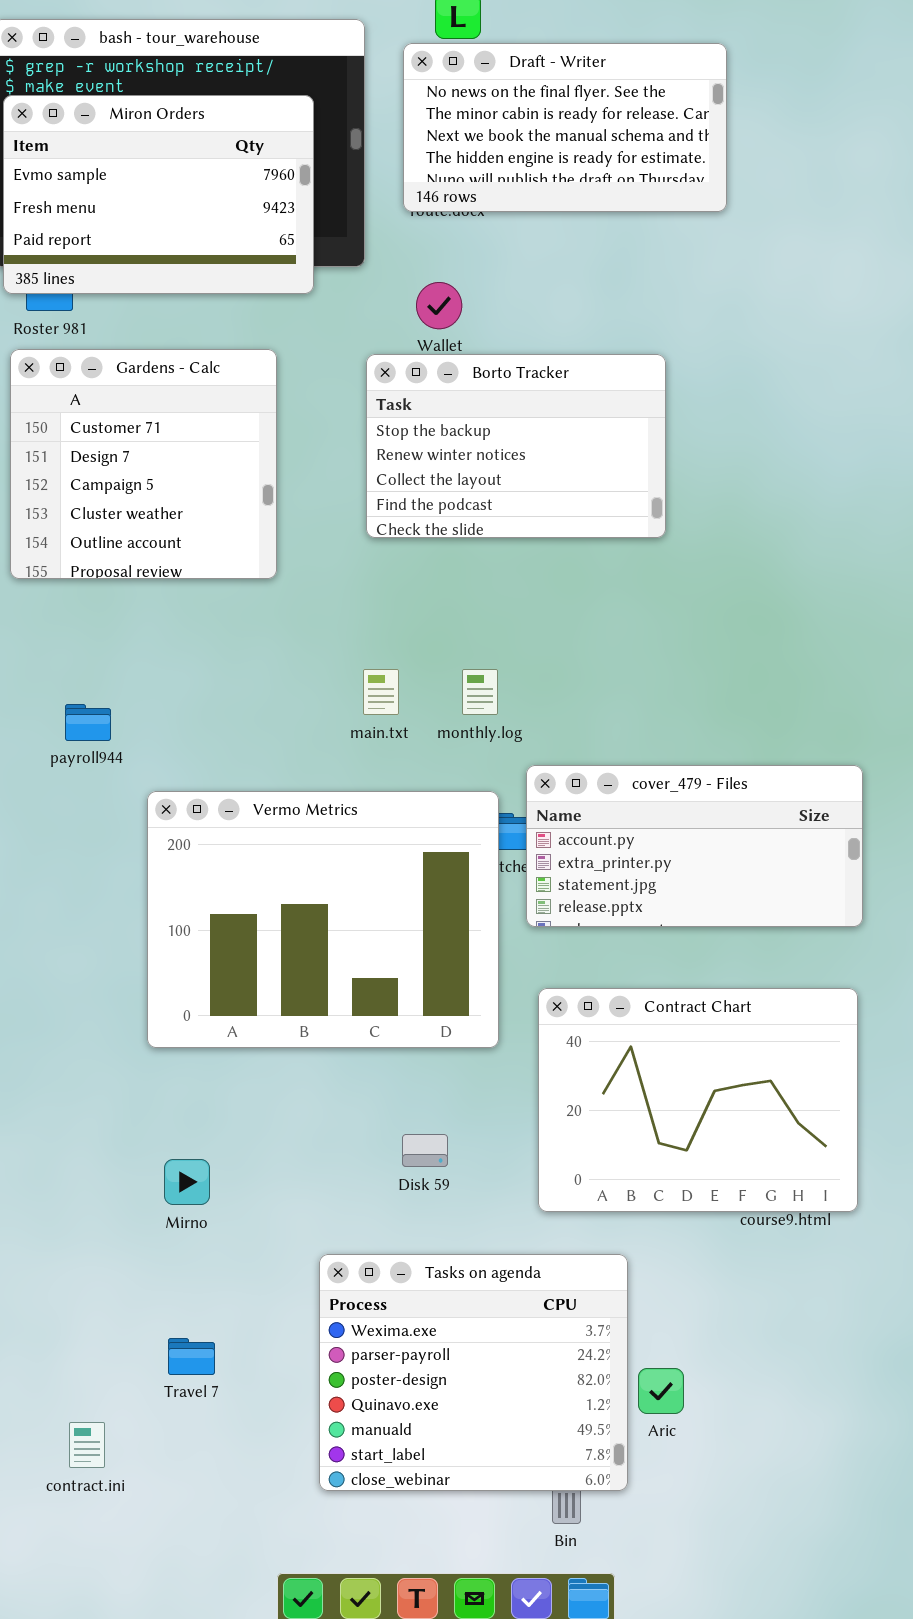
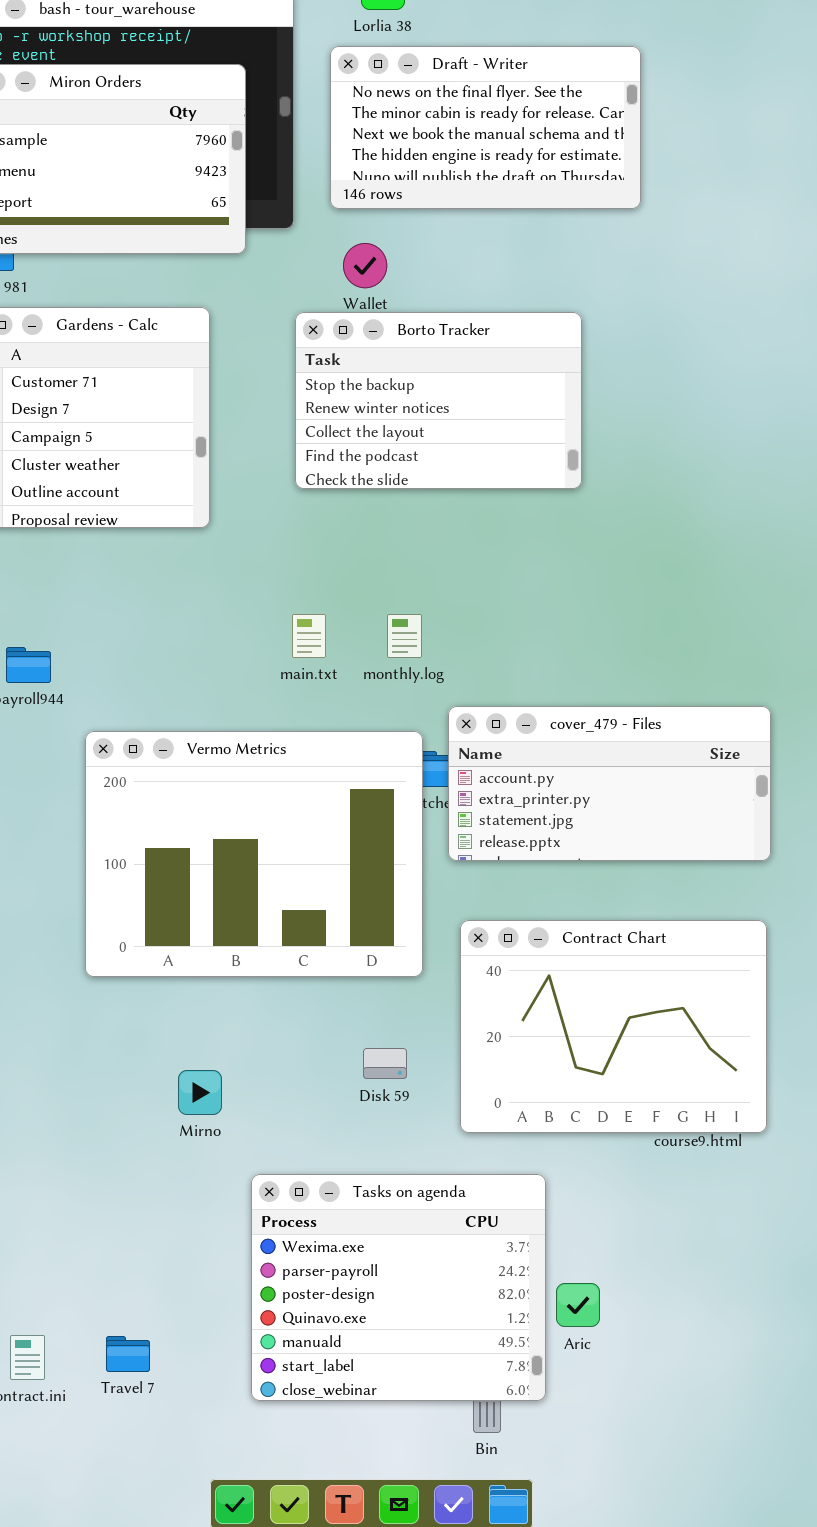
Draft - Writer: [403,43,727,212] -> [330,46,641,209], moved
Disk 59: [402,1134,448,1167] -> [363,1048,407,1079], moved
Mirno: [164,1159,210,1205] -> [178,1070,222,1115], moved
Travel 7: [168,1338,215,1375] -> [106,1336,150,1372], moved

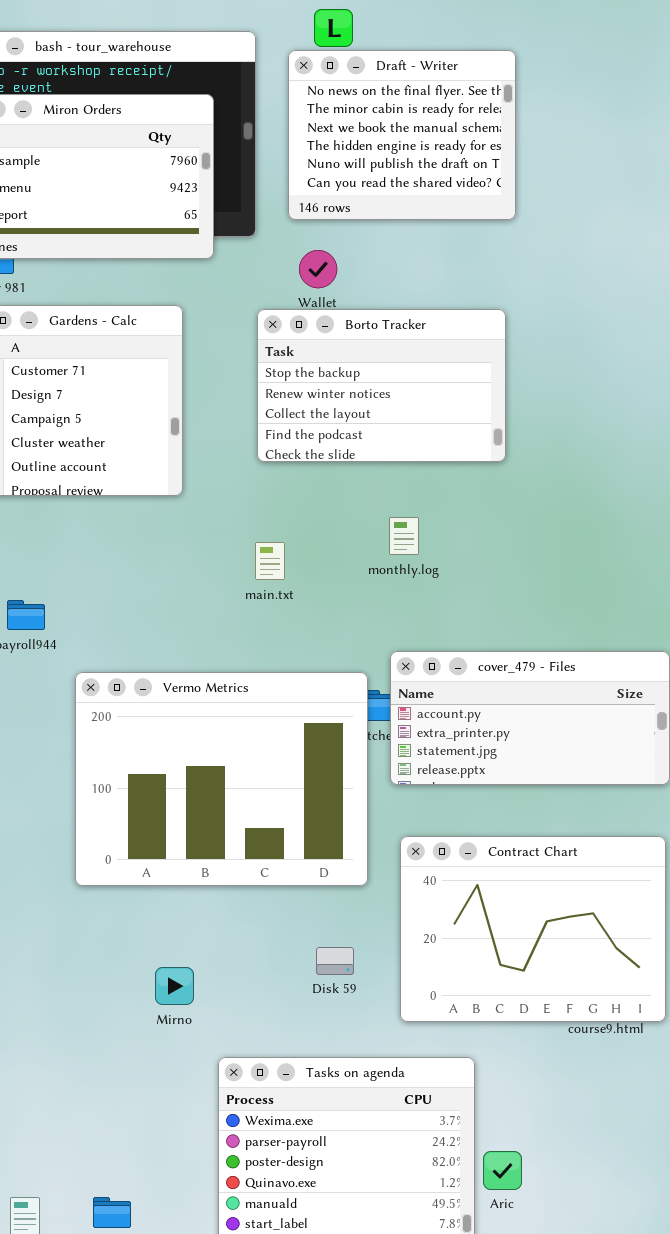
Draft - Writer: [330,46,641,209] -> [288,50,516,220], resized
main.txt: [292,614,326,658] -> [255,542,285,580], moved
monthly.log: [387,614,422,658] -> [389,517,419,555], moved

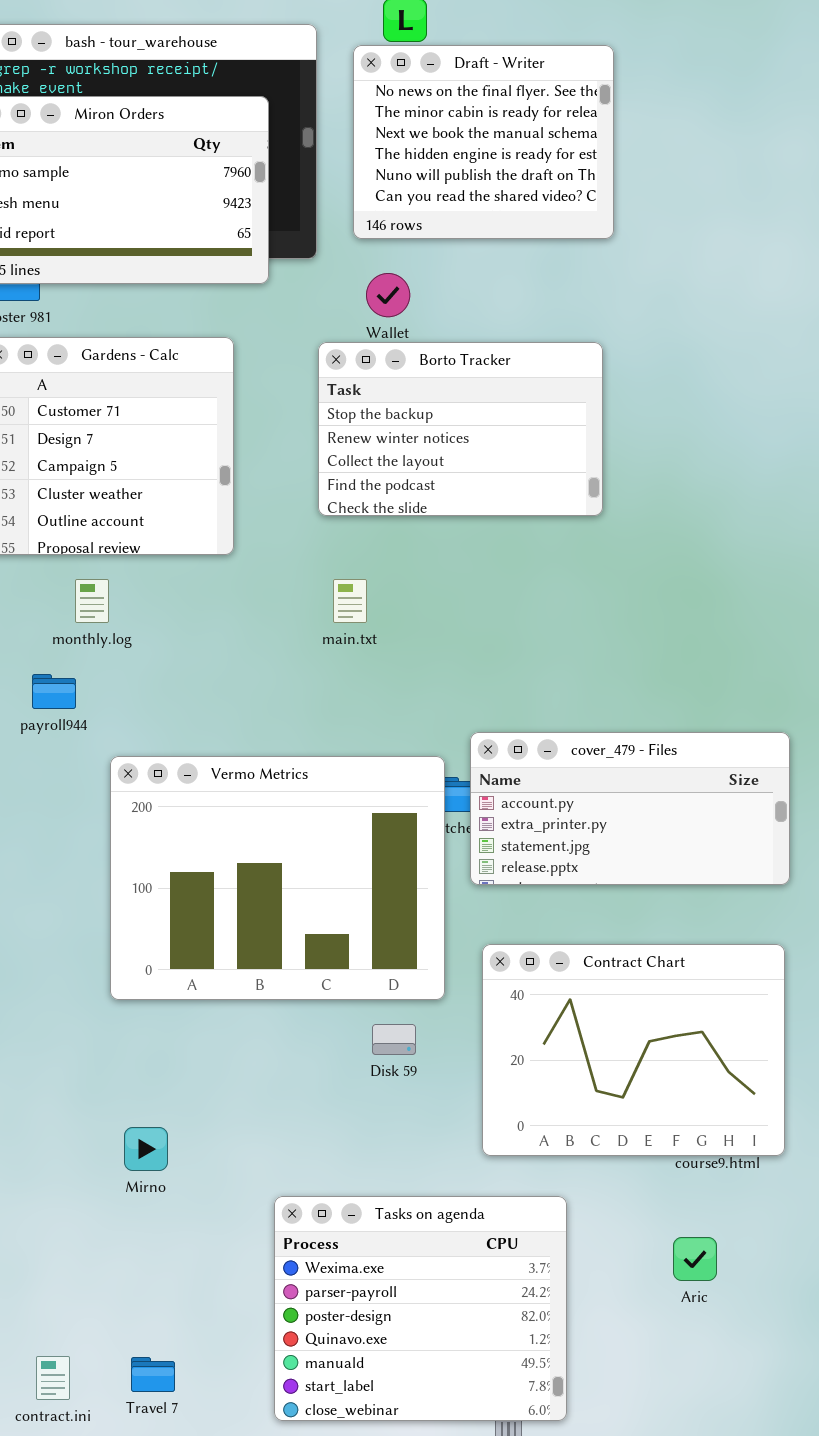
monthly.log: [389,517,419,555] -> [75,579,109,623], moved
main.txt: [255,542,285,580] -> [333,579,367,623], moved
Disk 59: [316,947,354,975] -> [372,1024,416,1055], moved
Mirno: [155,967,194,1005] -> [124,1127,168,1171], moved
Aric: [483,1151,522,1190] -> [673,1237,717,1281], moved

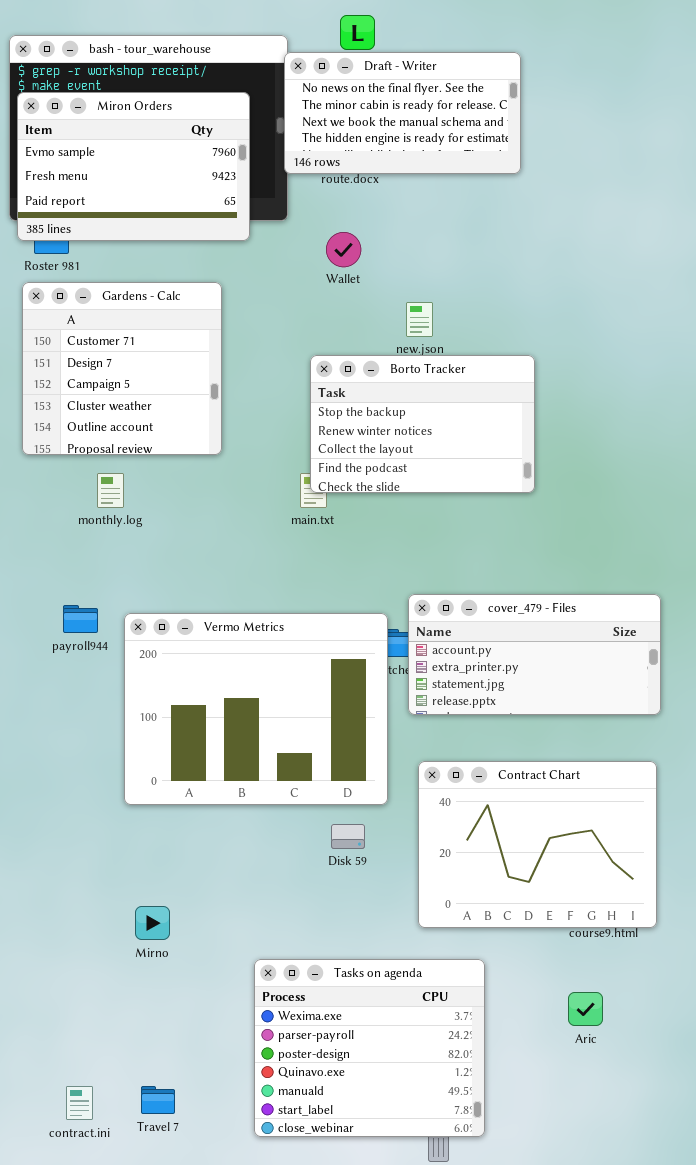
Draft - Writer: [353,45,614,239] -> [284,52,521,174], resized
Borto Tracker: [318,342,603,516] -> [310,355,535,493], moved
payroll944: [32,674,76,709] -> [63,605,98,633], moved

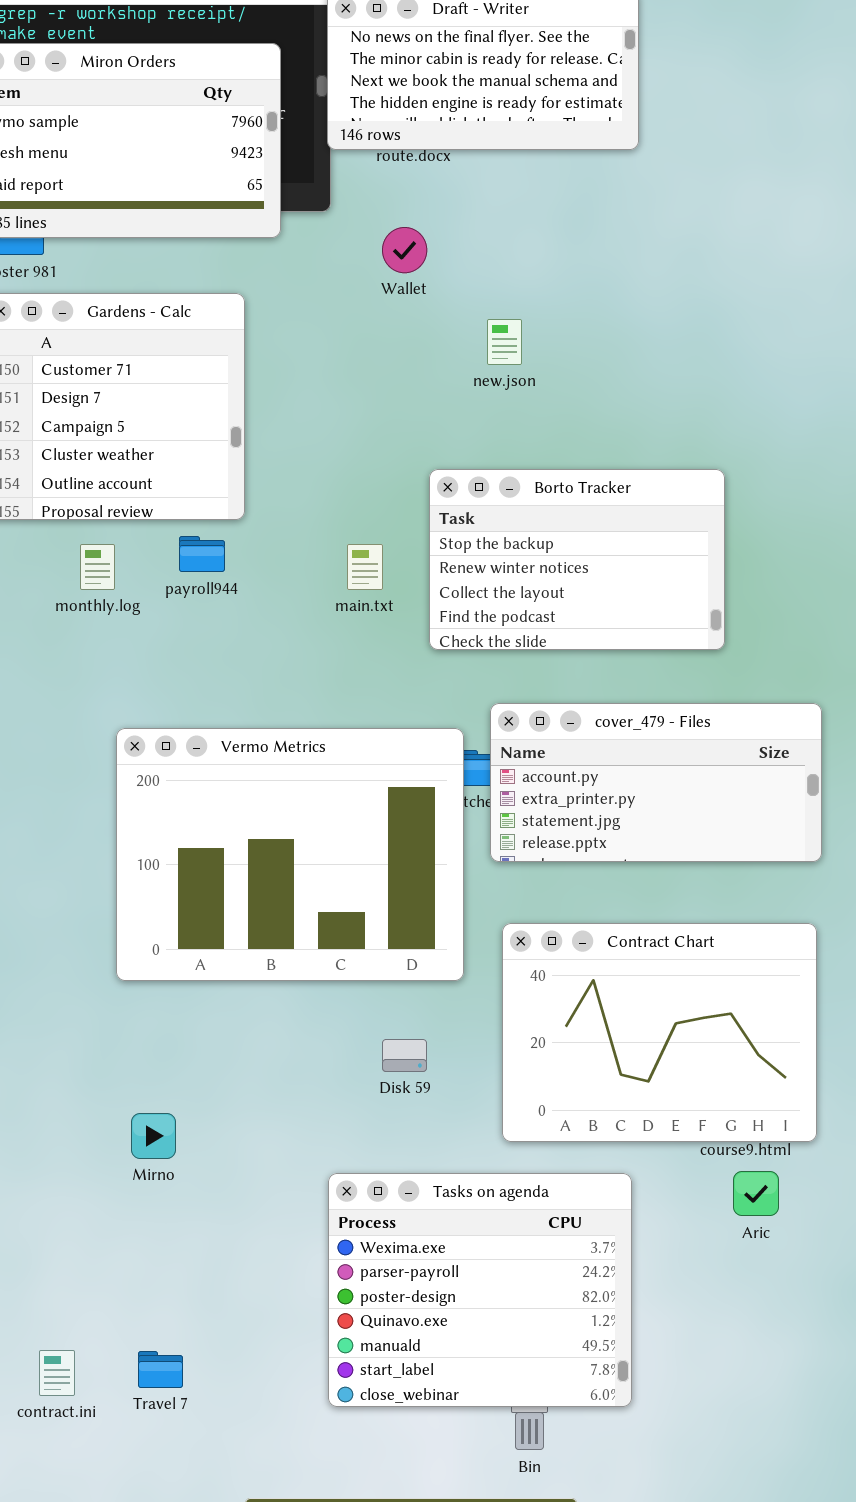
Borto Tracker: [310,355,535,493] -> [429,469,725,650], moved
payroll944: [63,605,98,633] -> [179,536,225,572], moved
Disk 59: [331,824,365,849] -> [382,1039,427,1072], moved
Tasks on agenda: [254,959,485,1137] -> [328,1173,632,1407], moved
Aric: [568,992,603,1026] -> [733,1171,779,1216], moved

